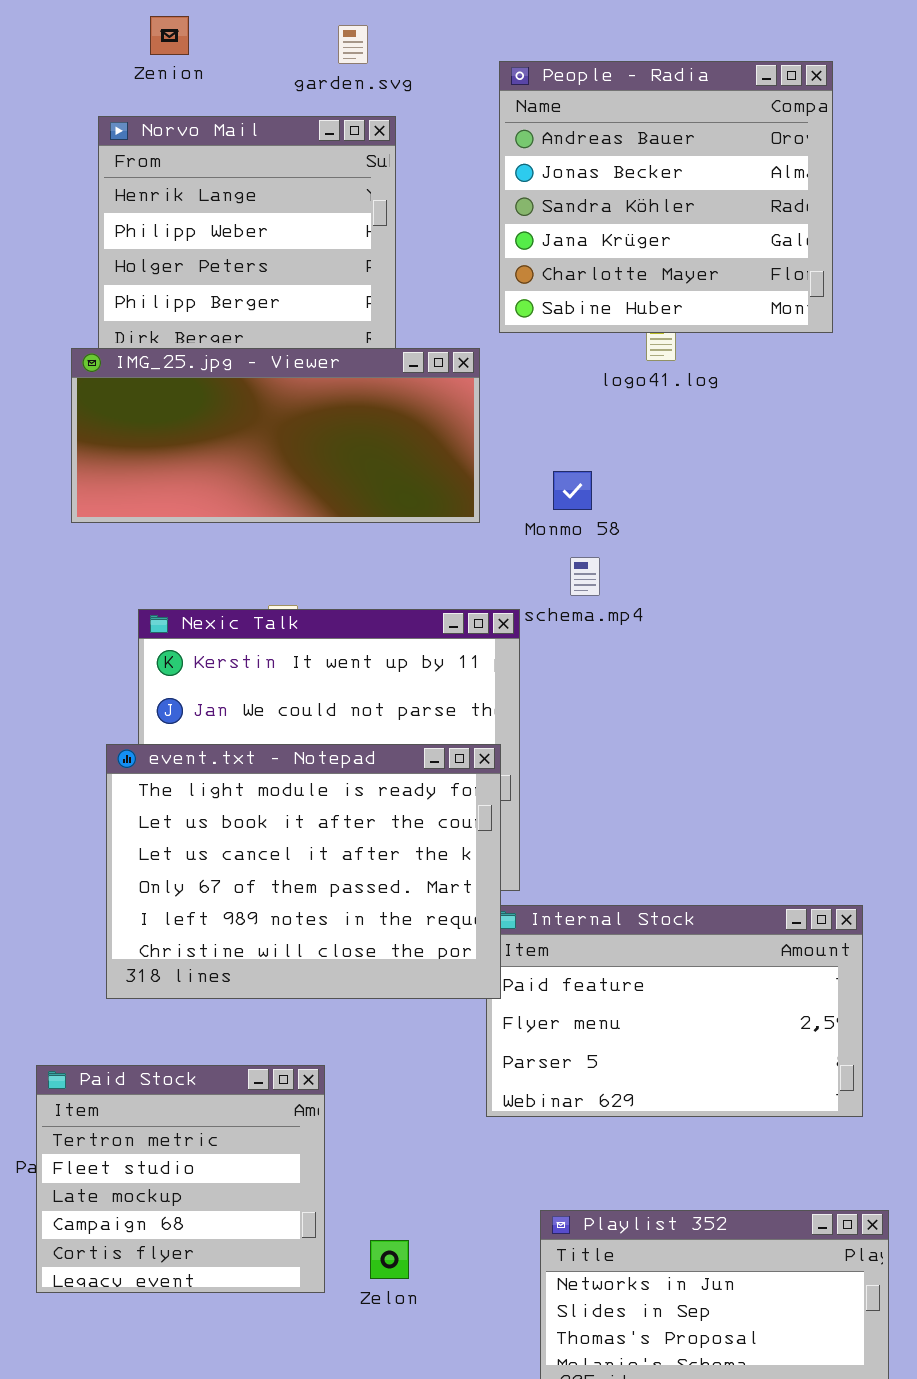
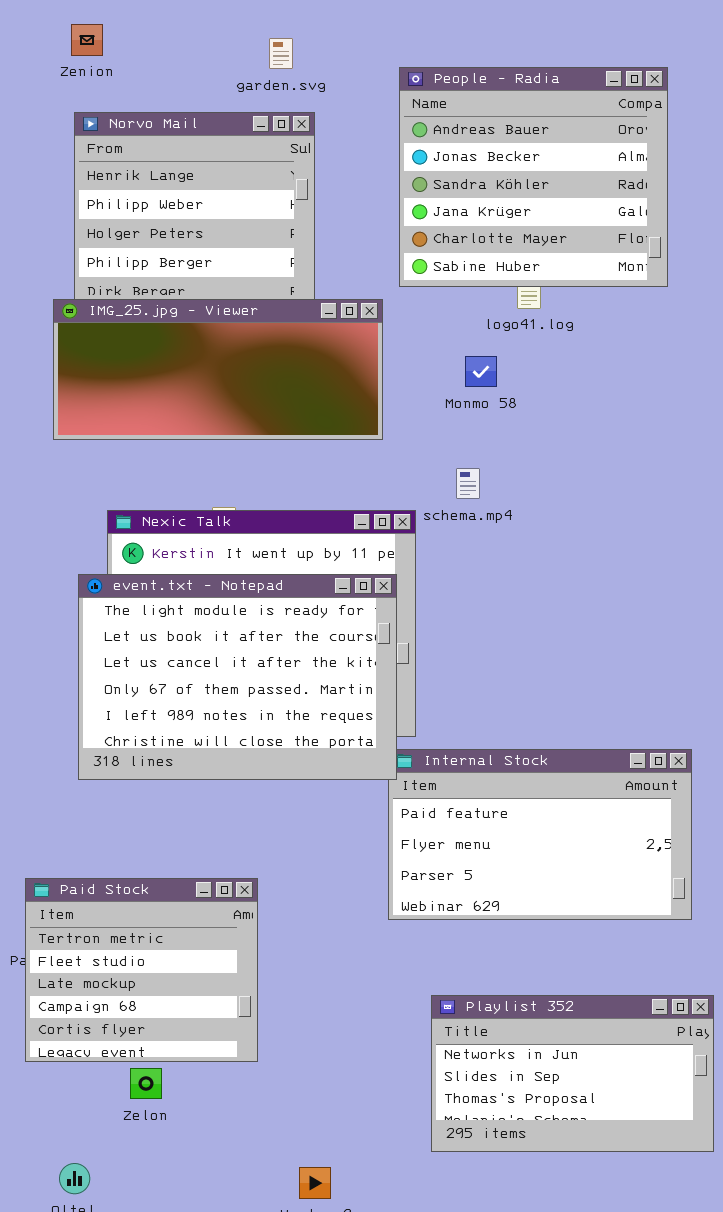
Zenion: [150,16,189,55] -> [71,24,103,56], moved
Monmo 58: [553,471,592,510] -> [465,356,497,387], moved
event.txt - Notepad: [106,744,501,999] -> [78,574,397,780], moved
Zelon: [370,1240,409,1279] -> [130,1068,162,1099], moved

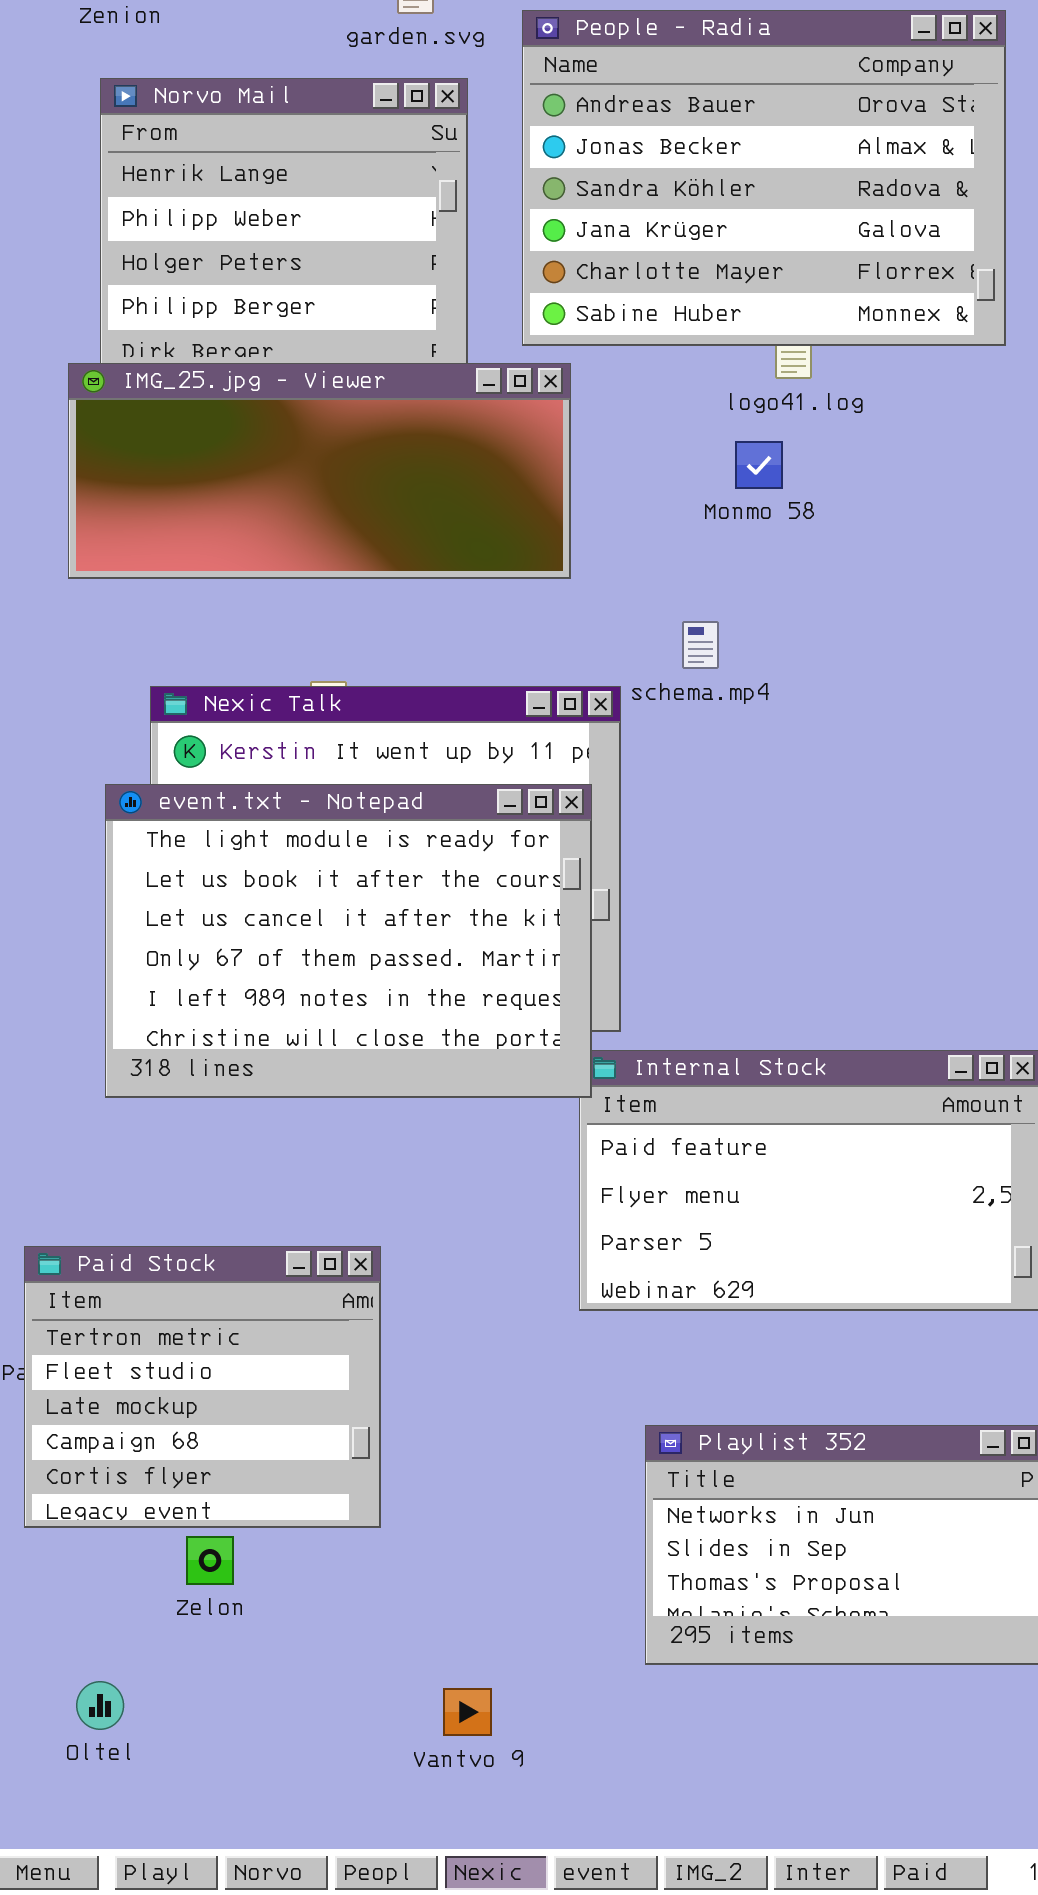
People - Radia: [399,67,668,287] -> [522,10,1006,346], resized
Monmo 58: [465,356,497,387] -> [735,441,783,489], moved

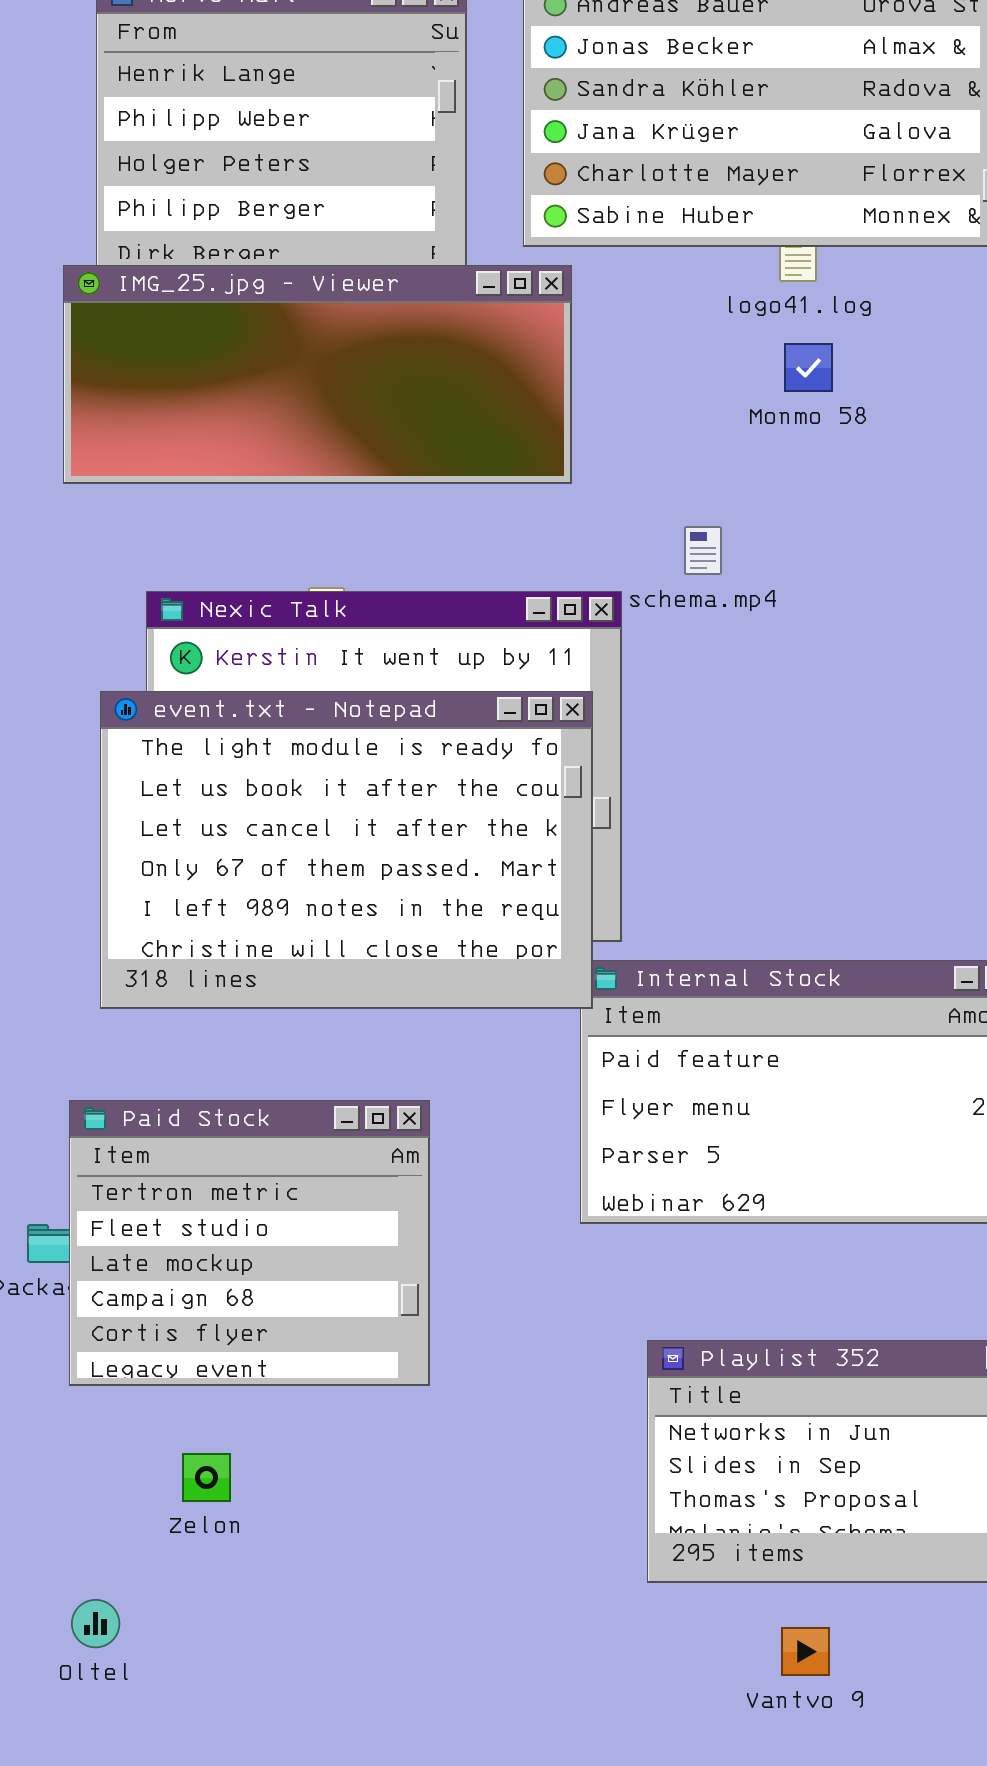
Monmo 58: [735,441,783,489] -> [784,343,833,392], moved
Paid Stock: [24,1246,381,1528] -> [69,1100,430,1386], moved
Vantvo 9: [443,1688,492,1736] -> [781,1627,830,1676], moved

